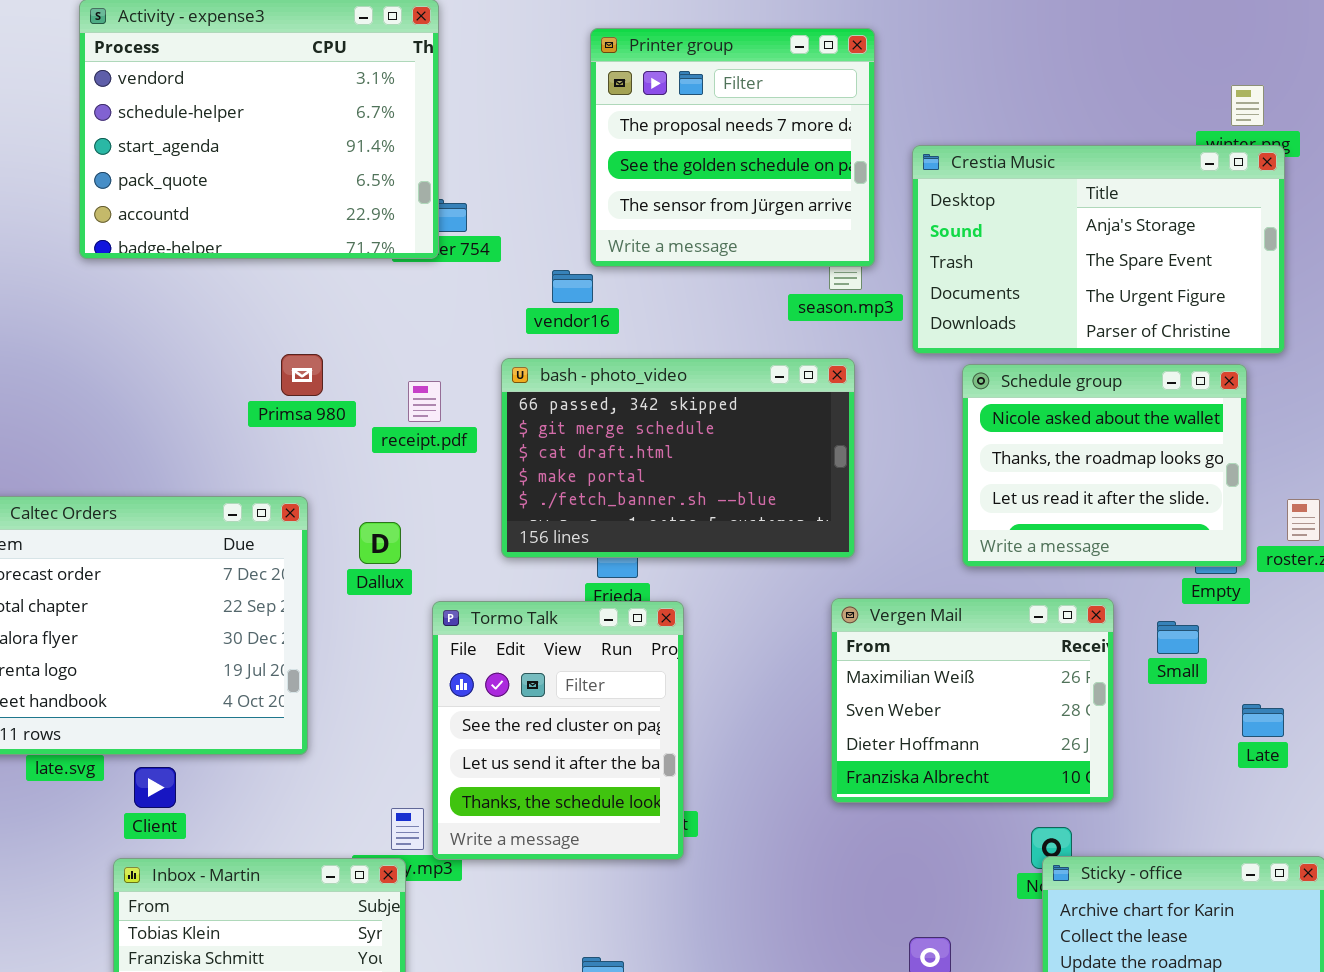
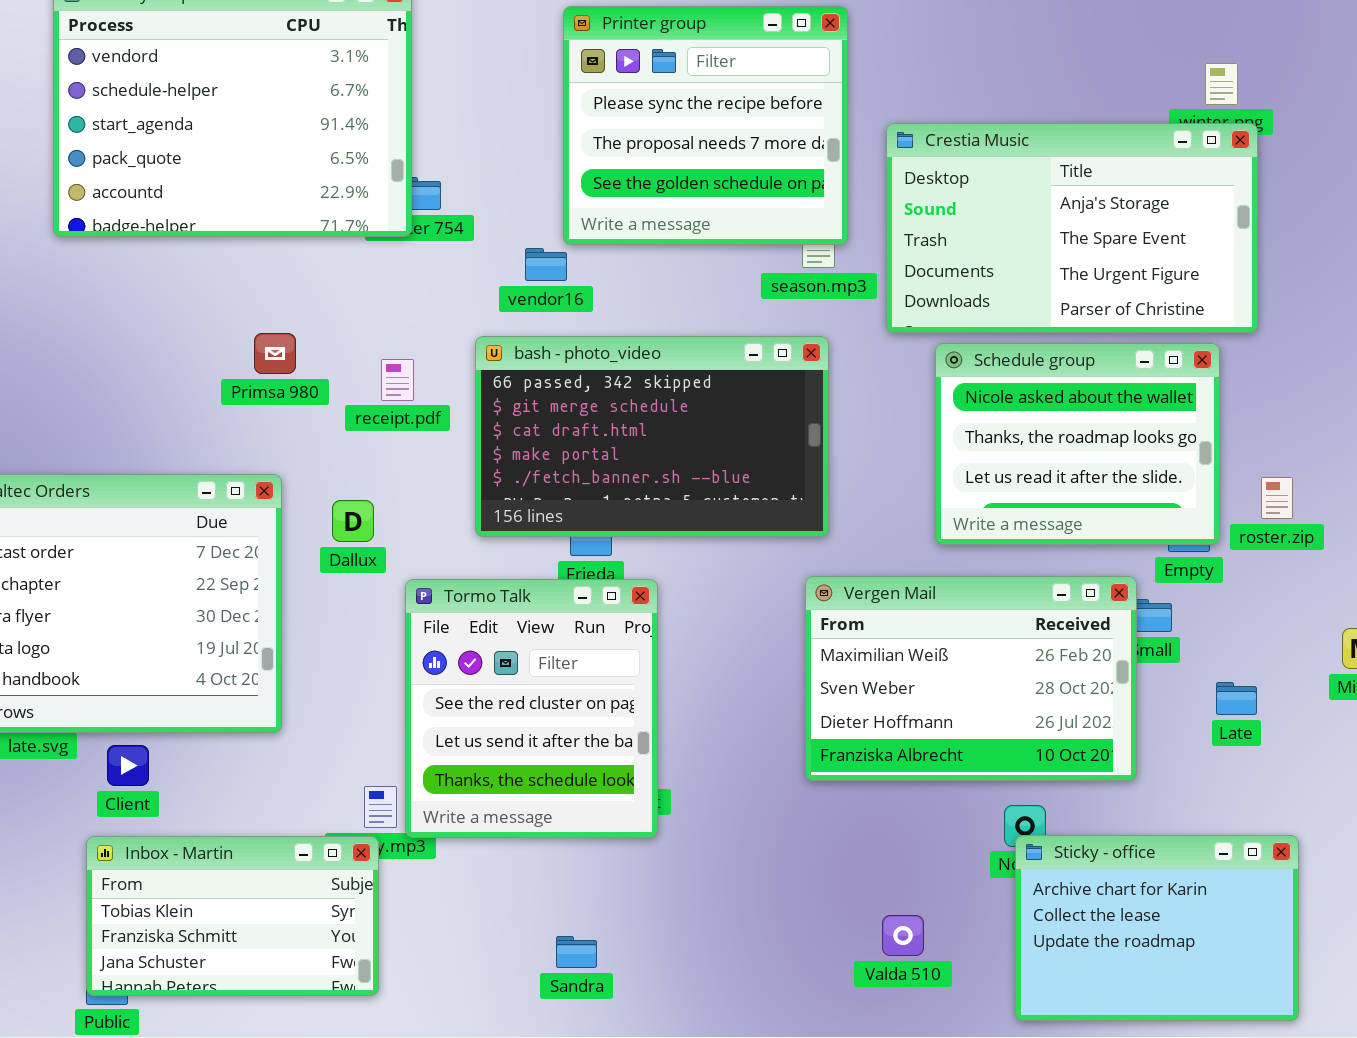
Printer group: [590,28,875,267] -> [563,6,848,245], scrolled up 1 row
Vergen Mail: [831,598,1114,803] -> [805,576,1137,781], resized

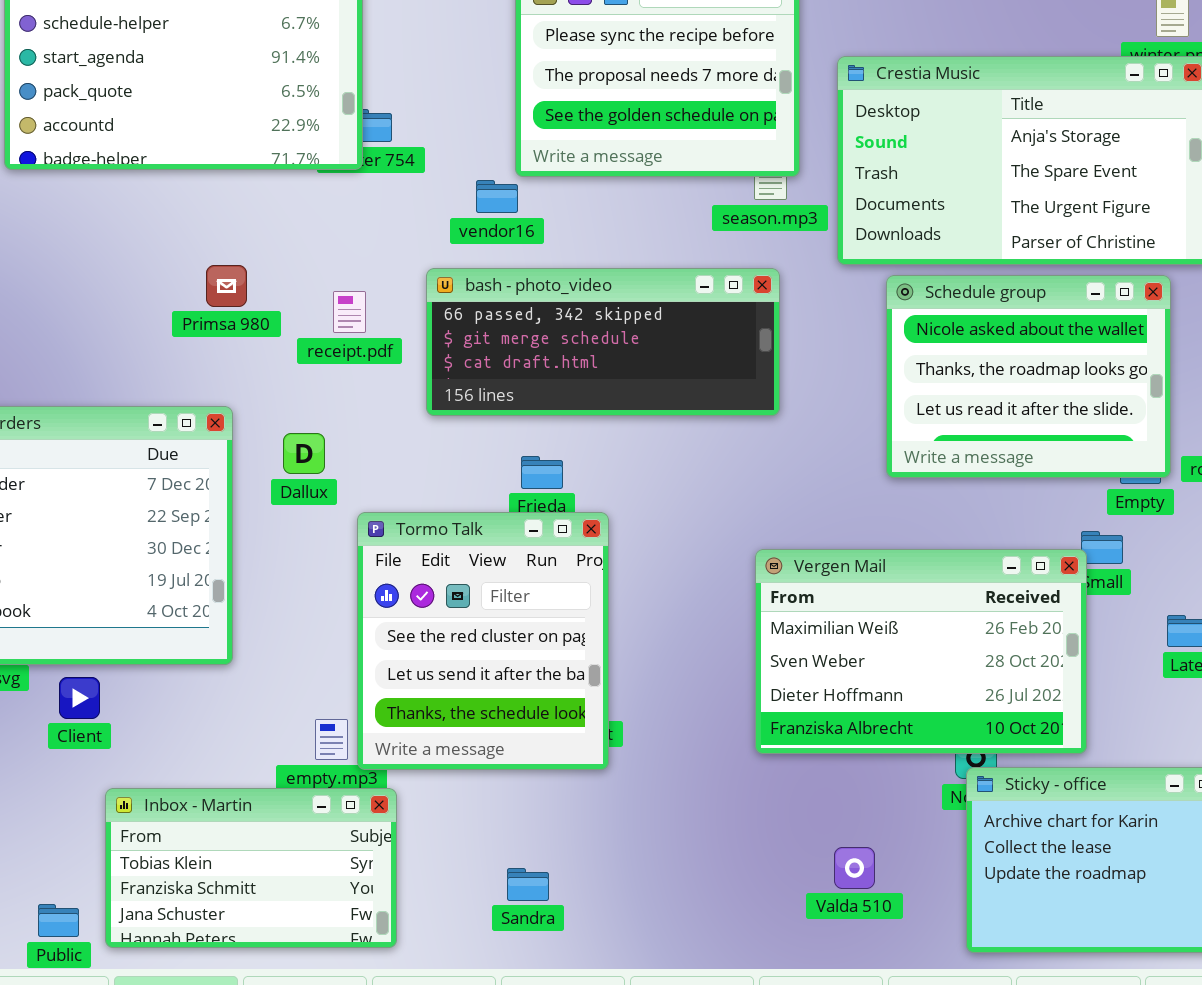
bash - photo_video: [475,336,829,537] -> [426,268,780,416], resized
Vergen Mail: [805,576,1137,781] -> [755,549,1087,754], moved
Inbox - Martin: [86,836,379,996] -> [105,788,397,948], moved

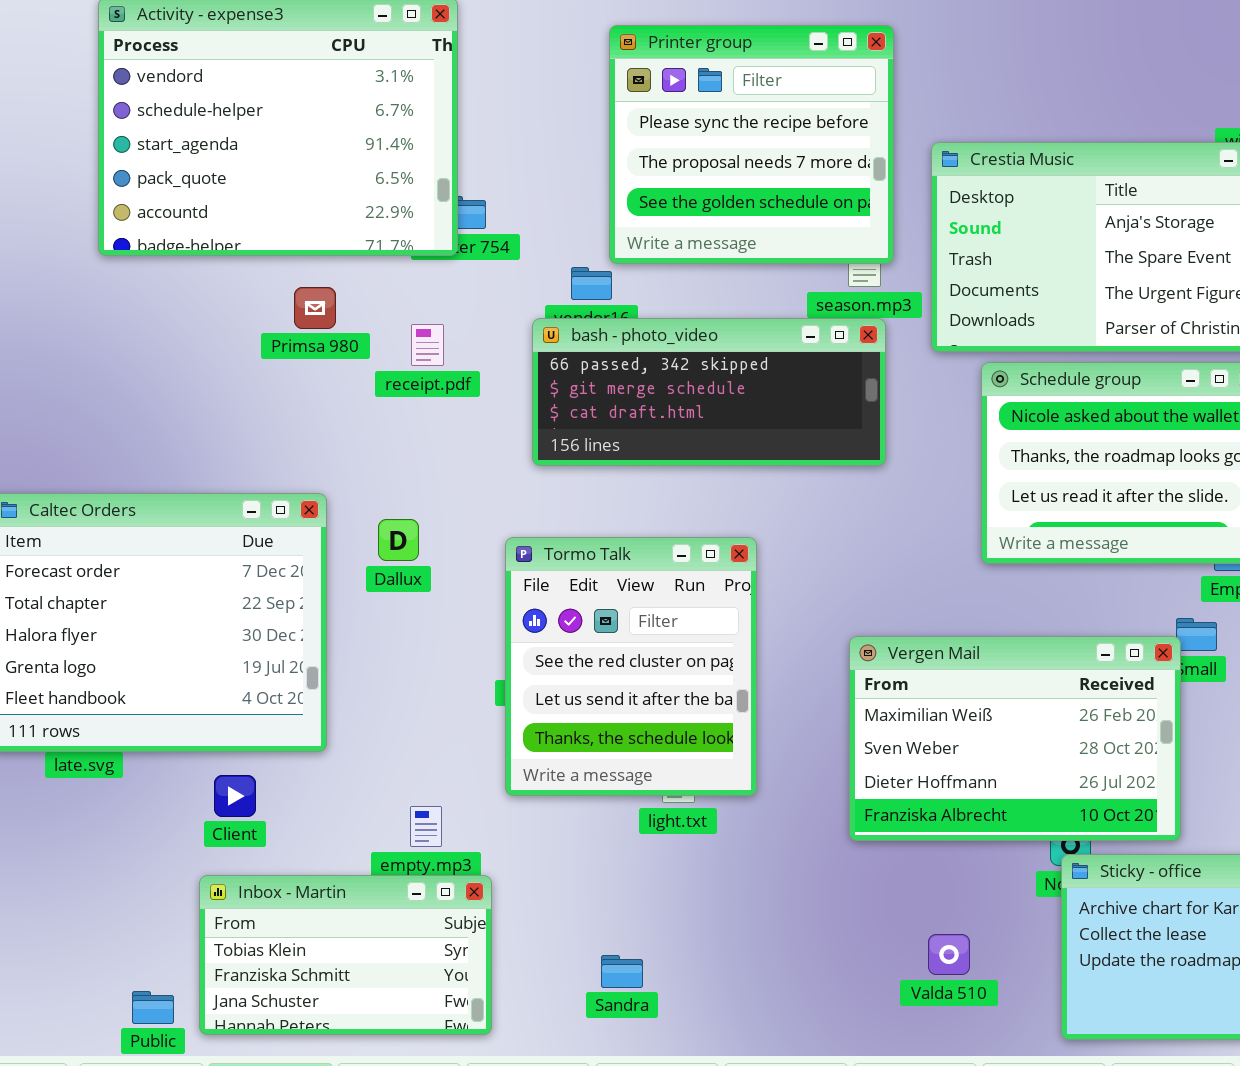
Primsa 980: [206,265,247,307] -> [294,287,336,329], moved
bash - photo_video: [426,268,780,416] -> [532,318,886,466], moved
receipt.pdf: [333,291,366,333] -> [411,324,444,366], moved
Tormo Talk: [357,512,609,770] -> [505,537,757,796], moved
Client: [59,677,100,719] -> [214,775,256,817], moved

